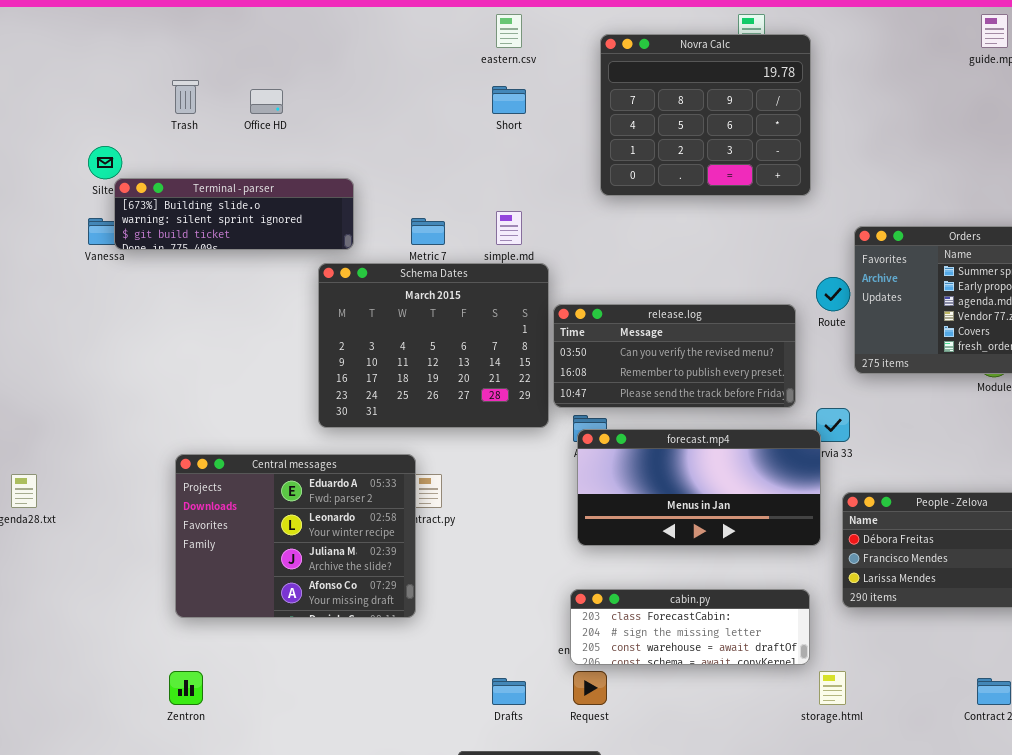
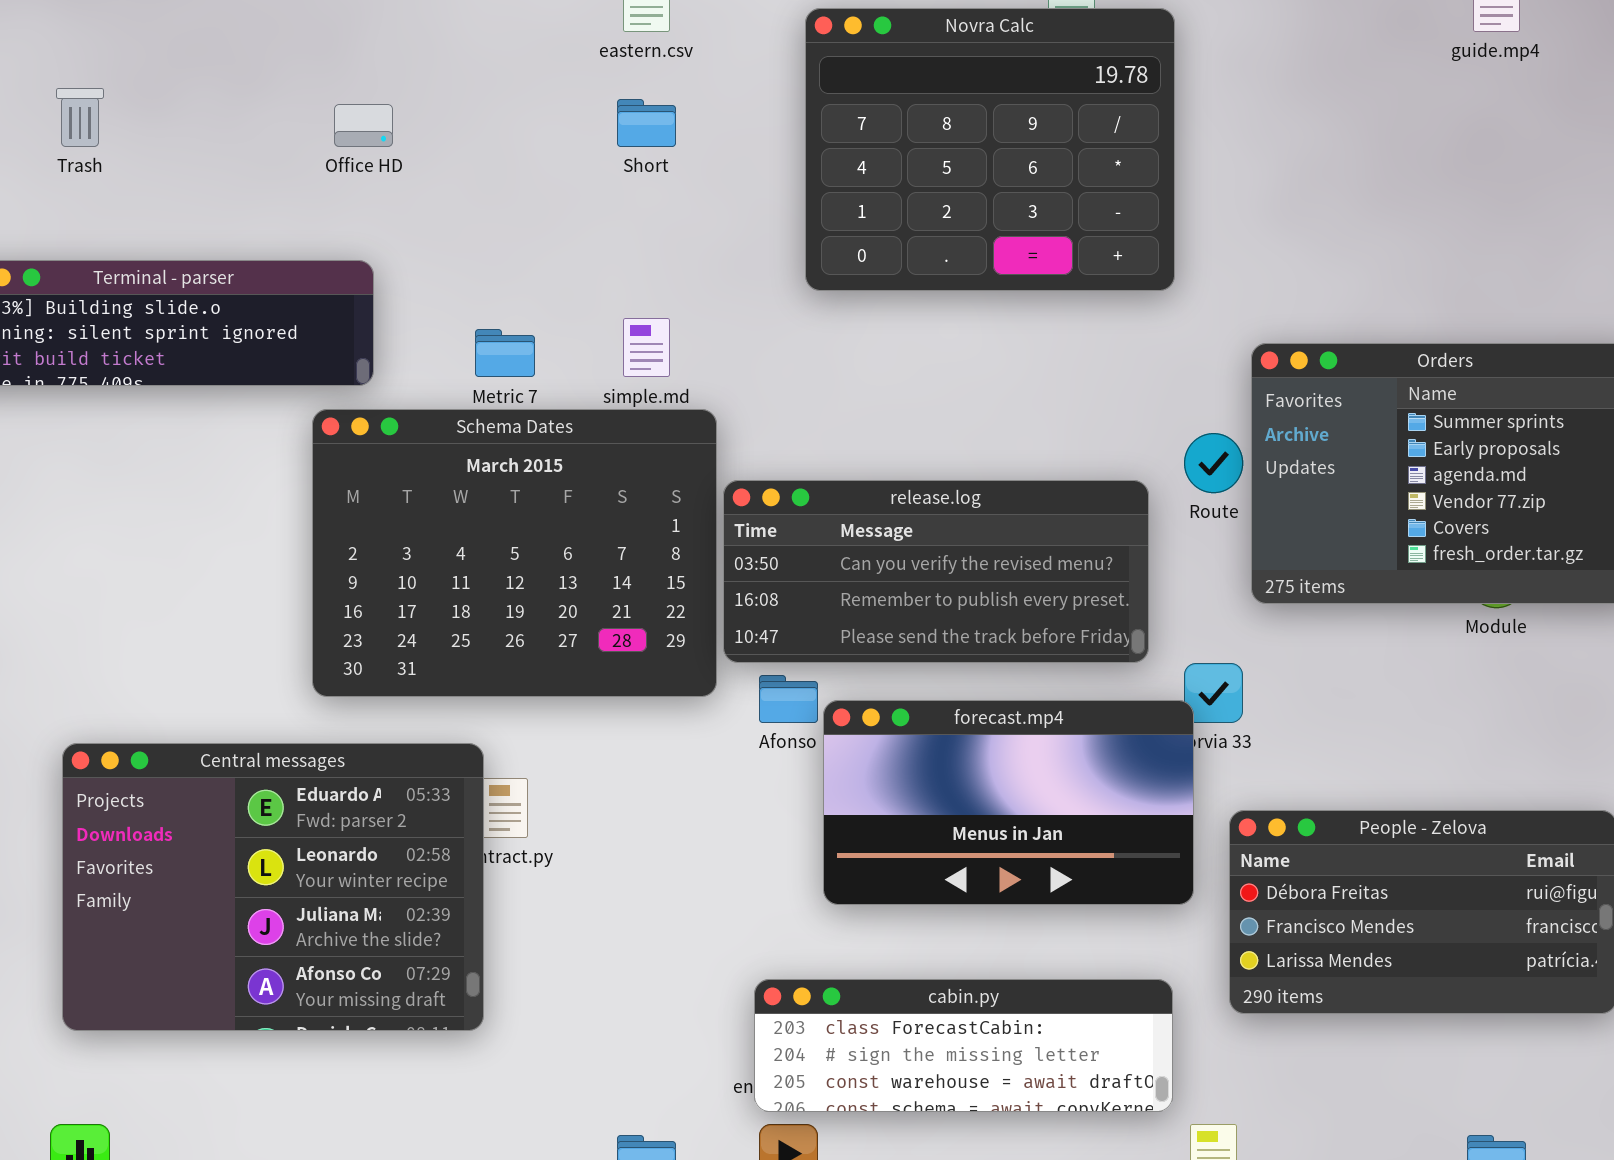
Office HD: [250,89,283,114] -> [334,104,393,147], moved
forecast.mp4: [577,429,821,546] -> [823,700,1194,905], resized

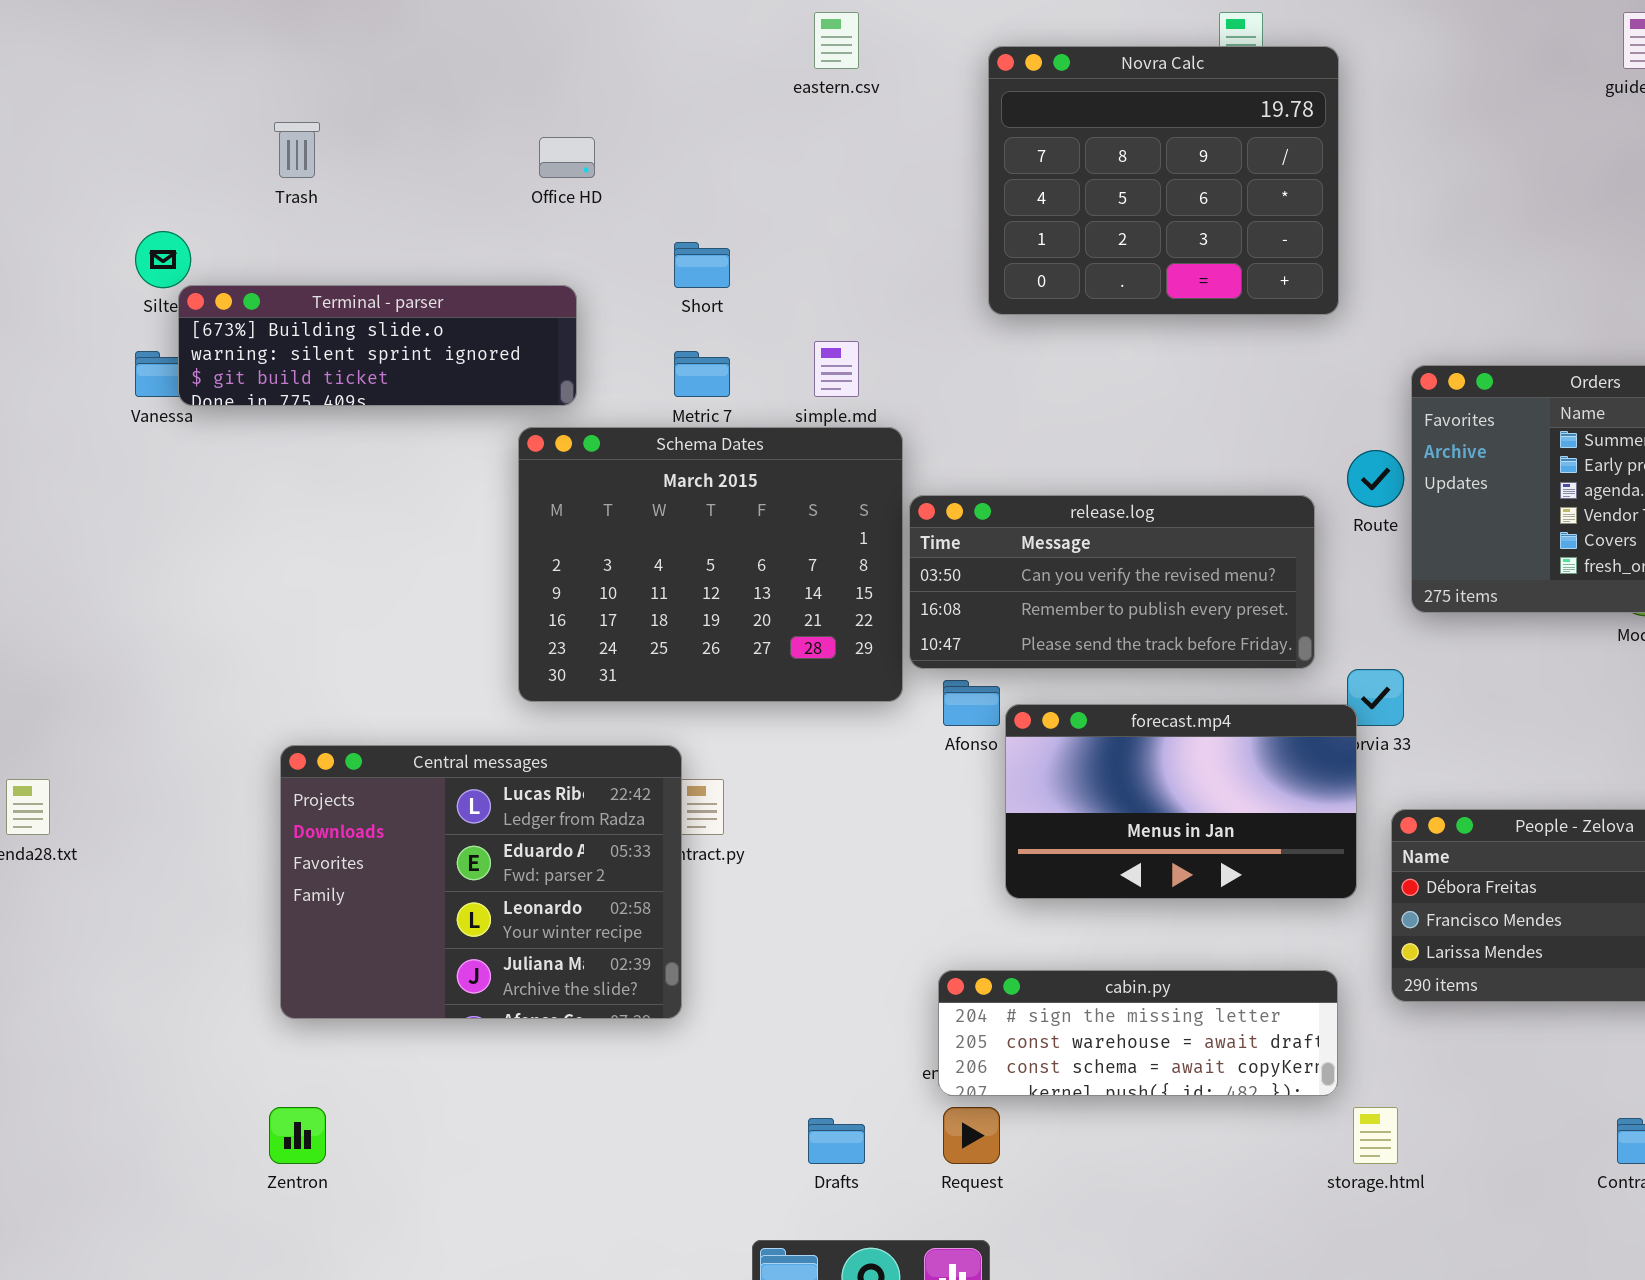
Short: [617,99,676,147] -> [674,242,730,288], moved
Central messages: [62,743,484,1031] -> [280,745,682,1019], scrolled up 1 row
cabin.py: [754,979,1173,1112] -> [938,970,1338,1096], scrolled down 1 row

